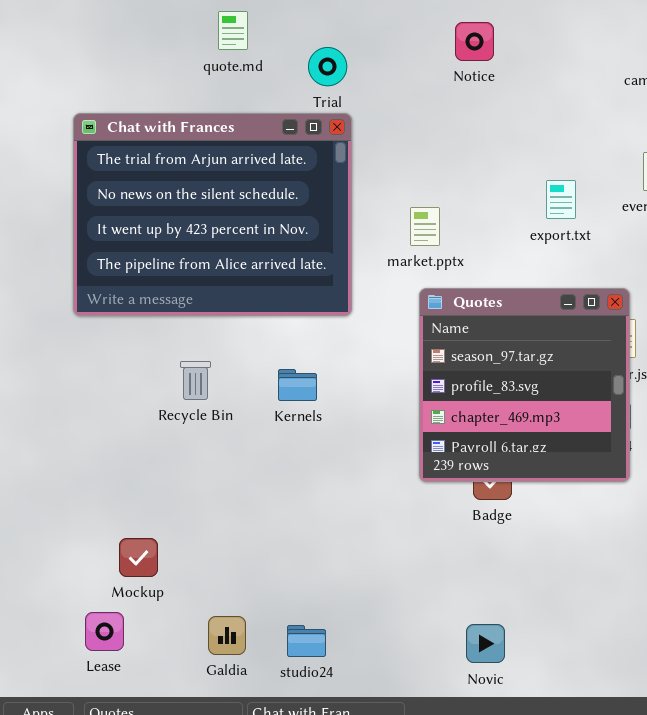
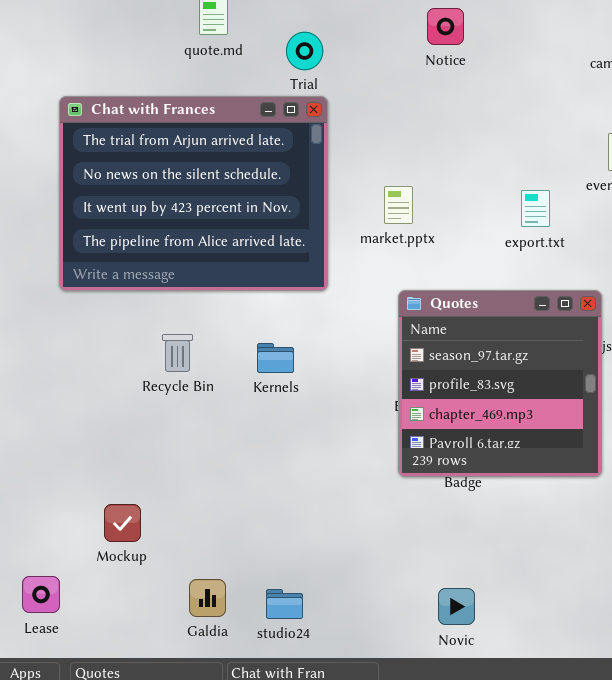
export.txt: [546,180,576,219] -> [521,190,550,227], moved
Quotes: [419,288,630,482] -> [398,290,602,477], moved
Lease: [85,612,124,651] -> [22,576,60,613], moved

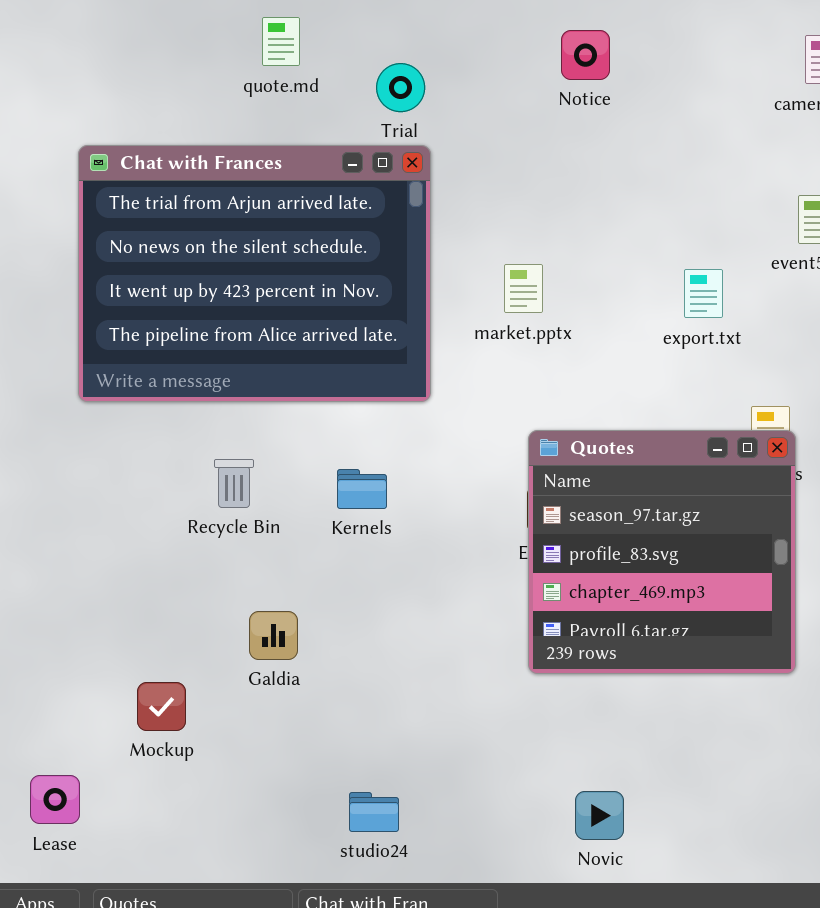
Quotes: [398,290,602,477] -> [528,430,796,674], moved
Galdia: [189,579,226,617] -> [249,611,298,660], moved

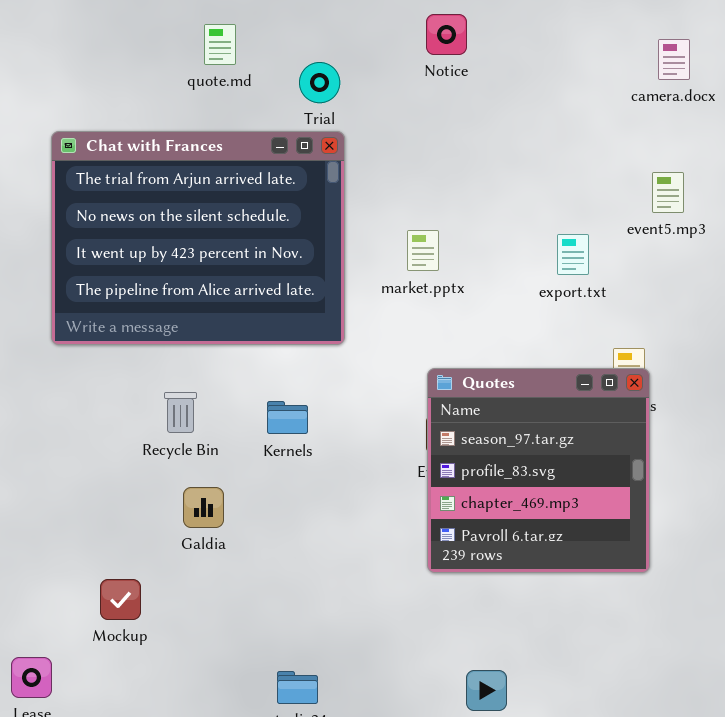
Notice: [561,30,610,80] -> [426,14,467,55], moved
Galdia: [249,611,298,660] -> [183,487,224,528], moved

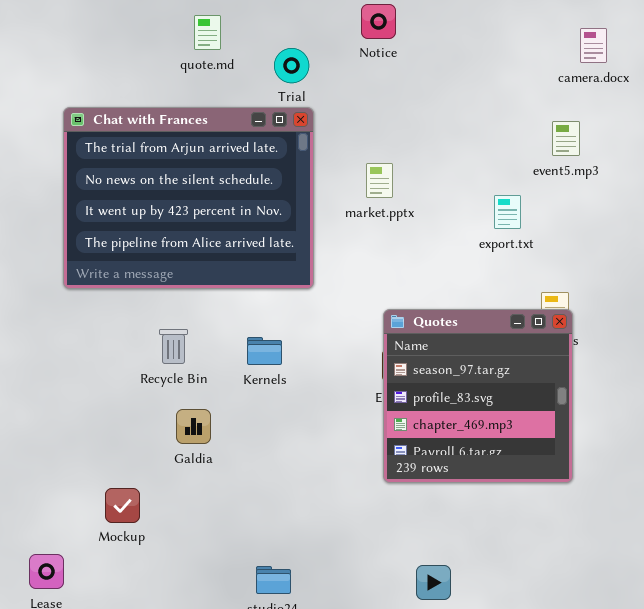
Notice: [426,14,467,55] -> [361,4,396,39], moved
event5.mp3: [652,172,684,213] -> [552,121,580,156], moved
market.pptx: [407,230,439,271] -> [366,163,393,198], moved

